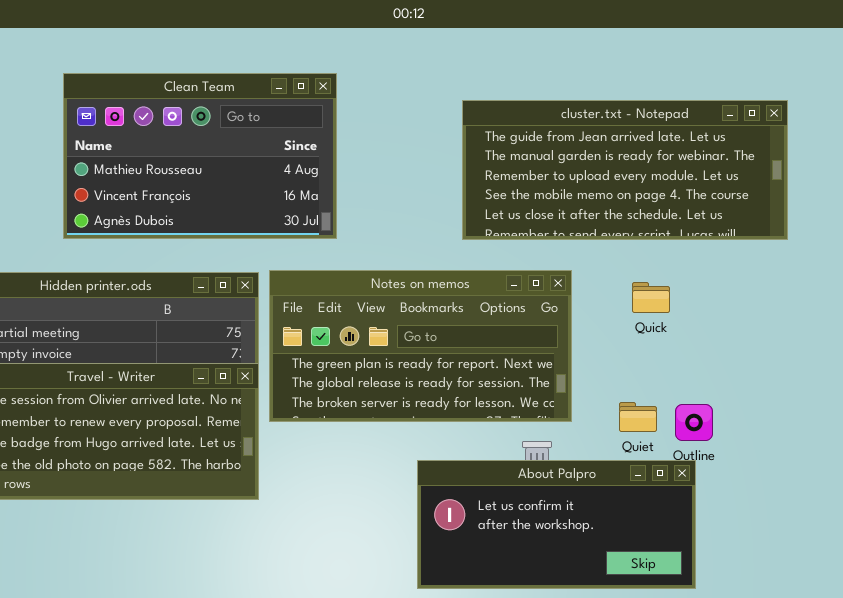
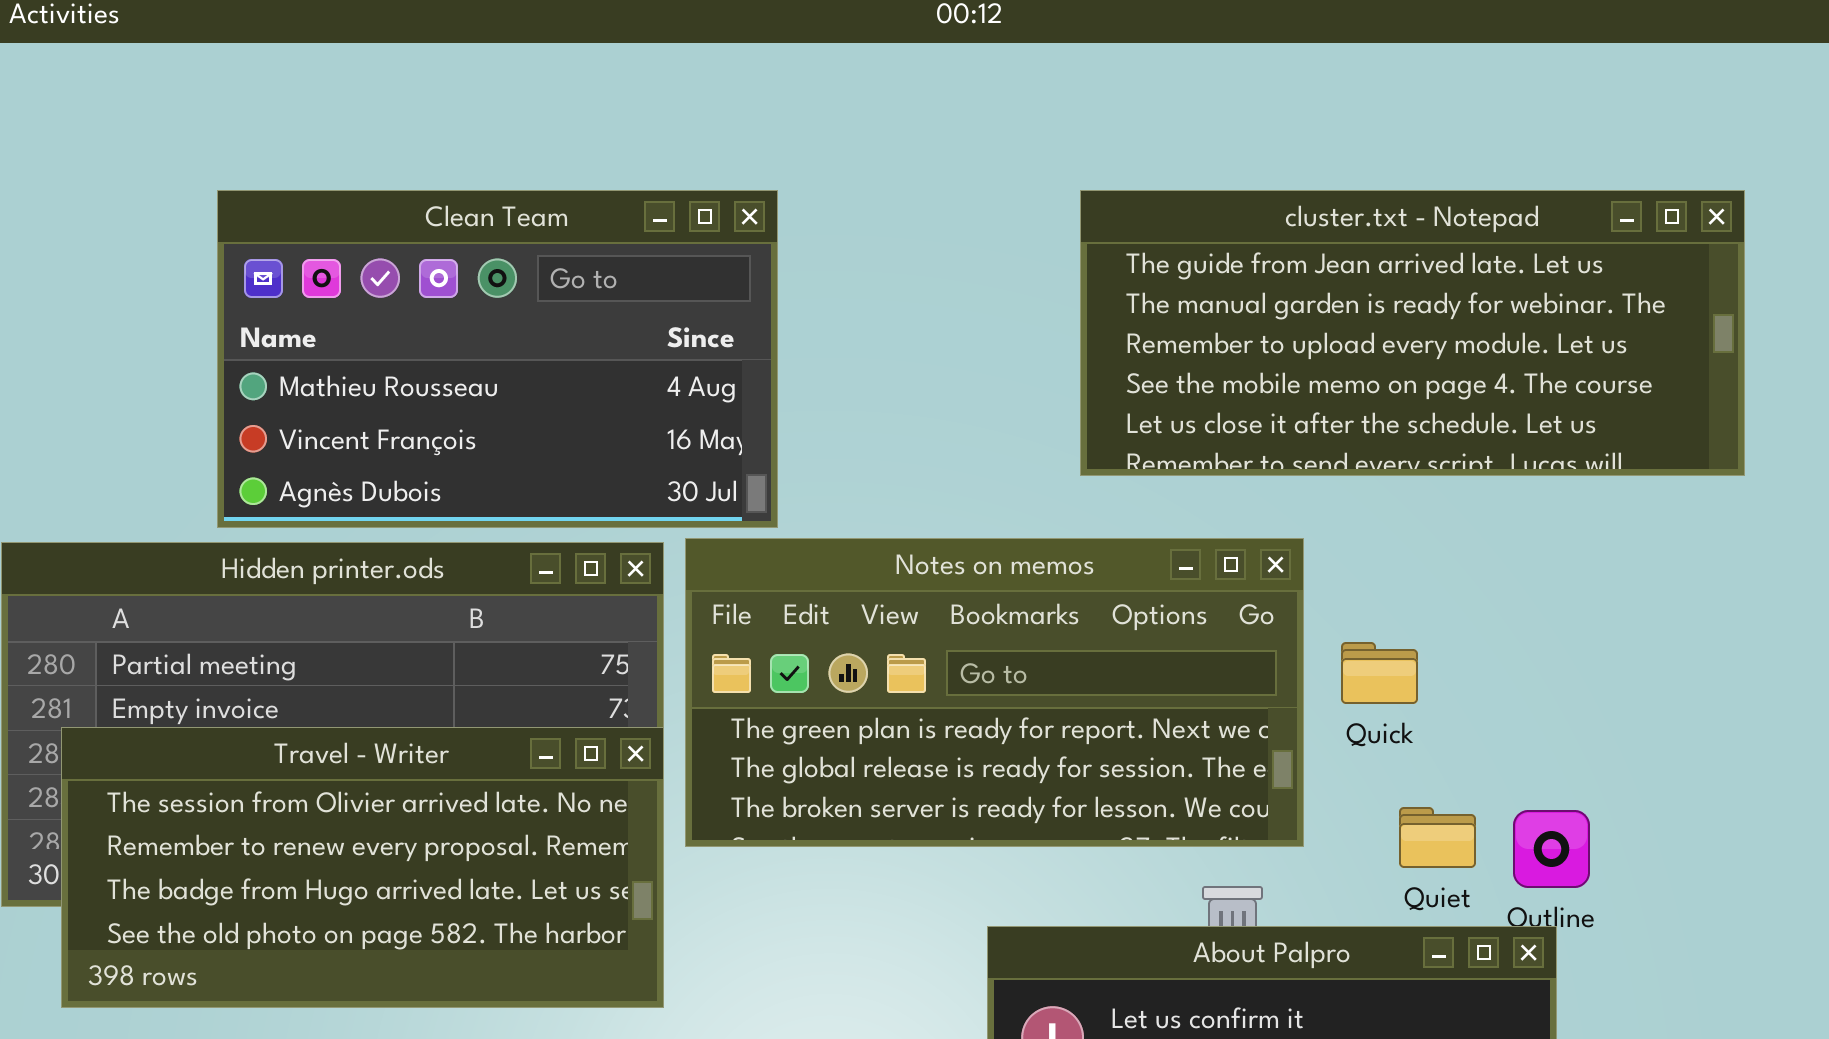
Clean Team: [63,73,337,239] -> [217,190,778,528], moved
Quick: [632,282,670,313] -> [1341,642,1418,704], moved

